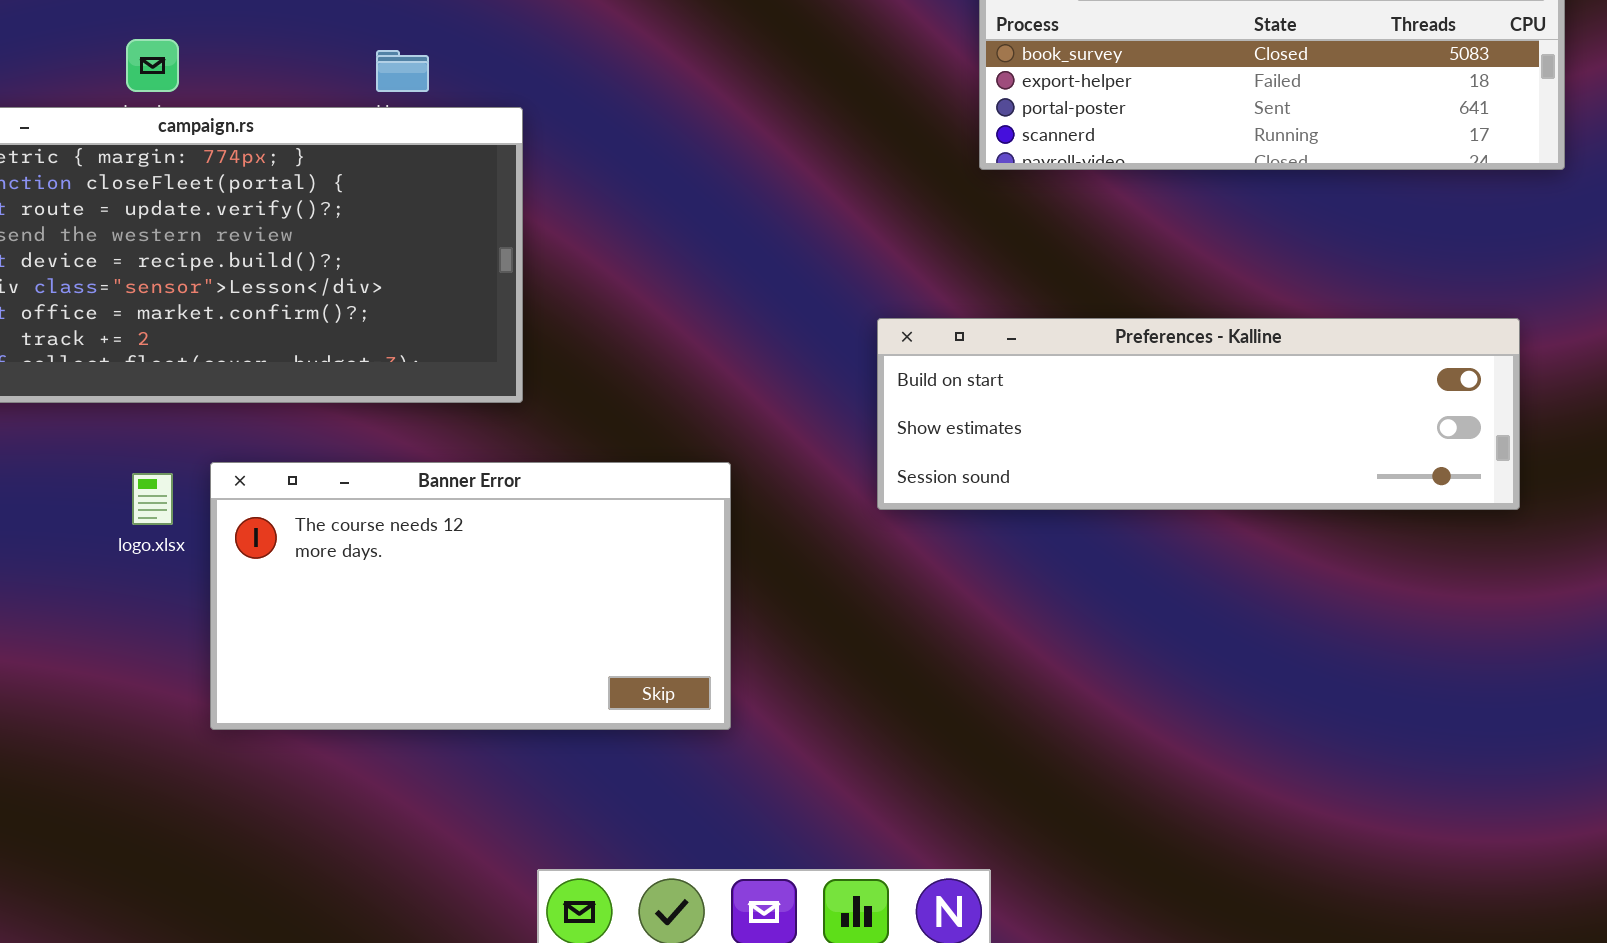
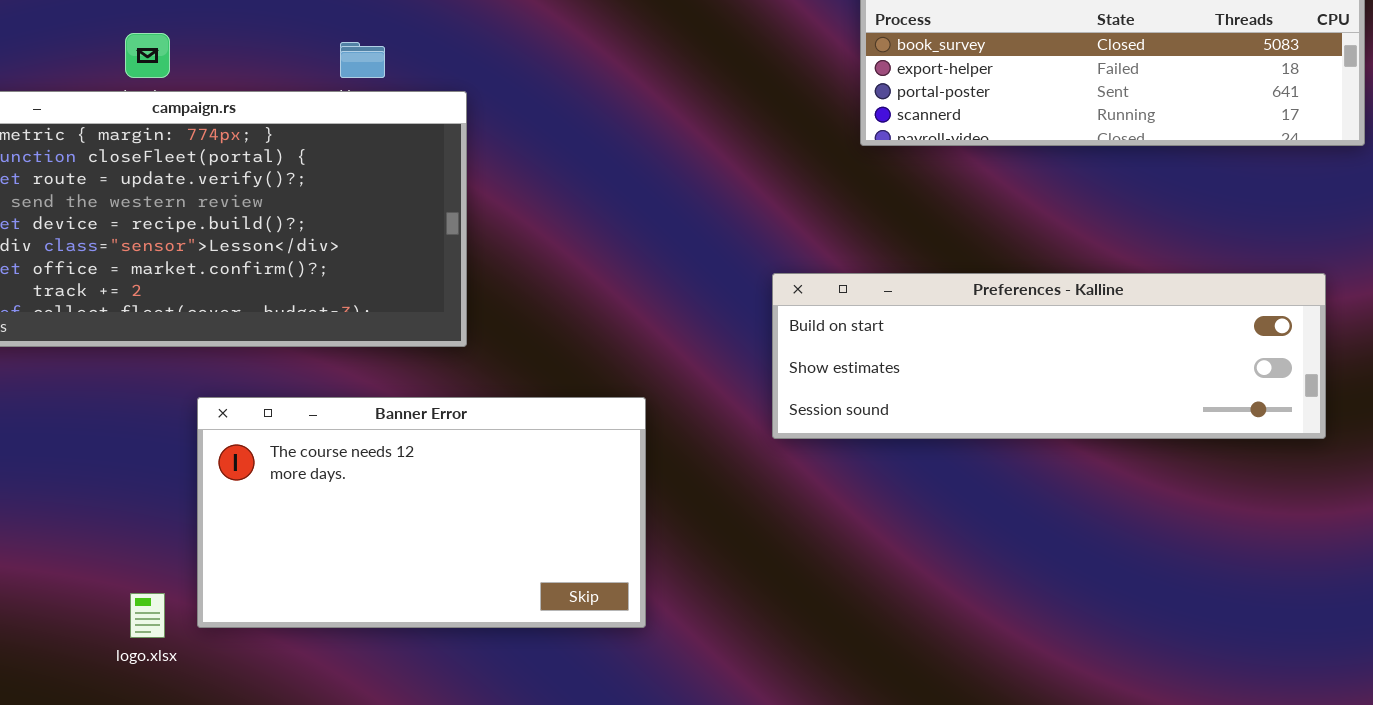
logo.xlsx: [132,473,173,525] -> [130,593,165,638], moved

